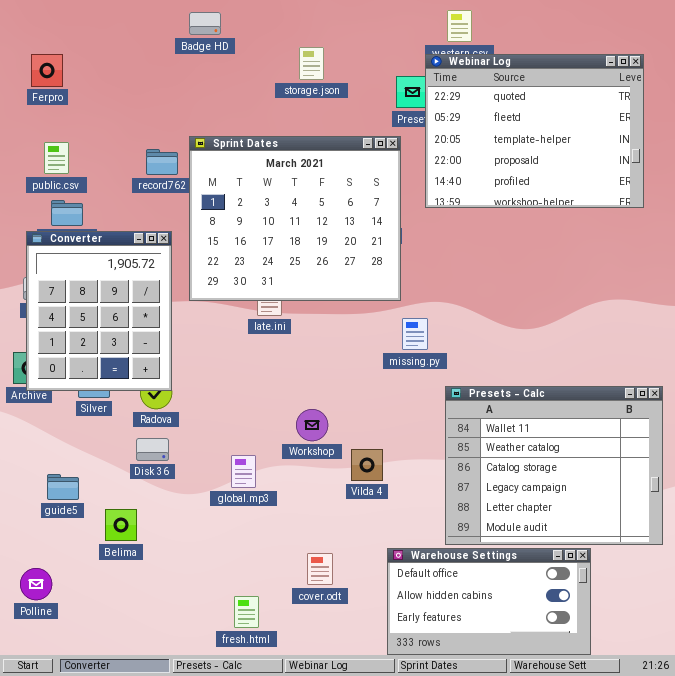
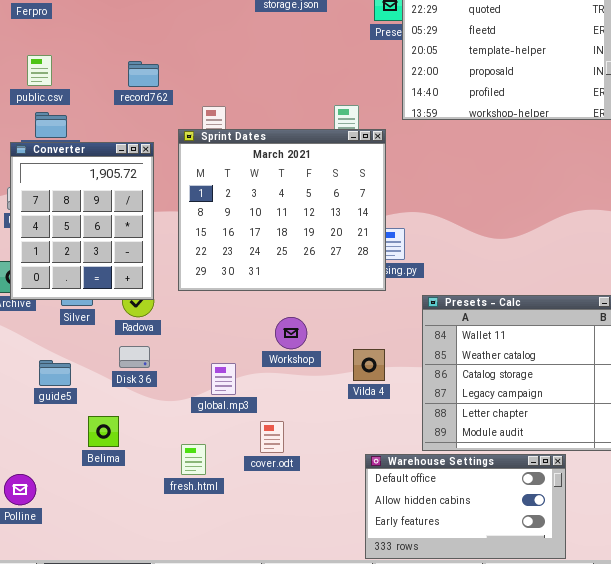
Sprint Dates: [189,136,401,301] -> [178,129,386,291], moved
Vilda 4: [351,449,383,481] -> [353,349,385,381], moved
guide5: [47,474,79,500] -> [39,360,71,386], moved
cover.odt: [307,553,333,585] -> [260,421,284,453], moved
fresh.html: [234,596,259,628] -> [181,444,206,475], moved

